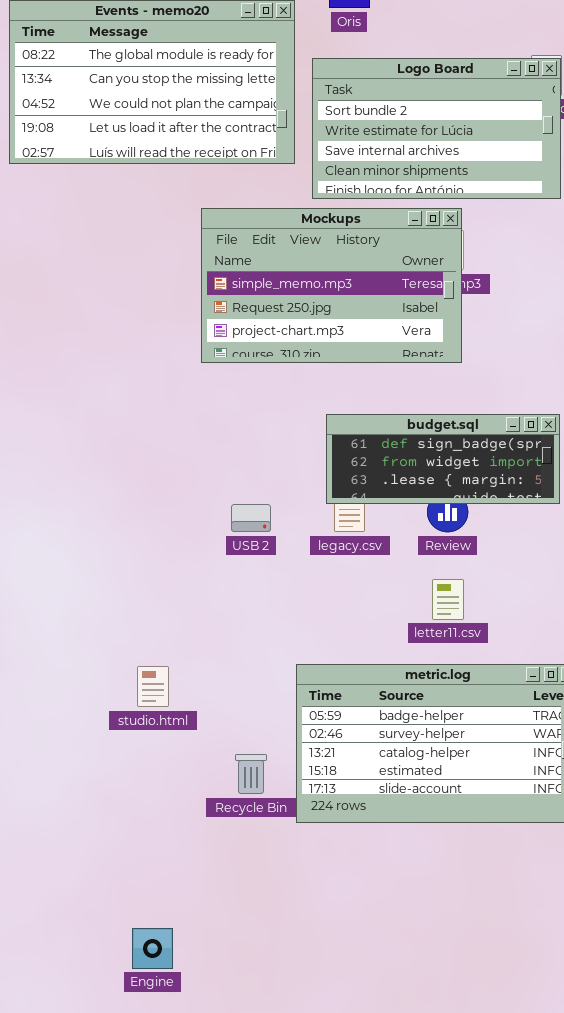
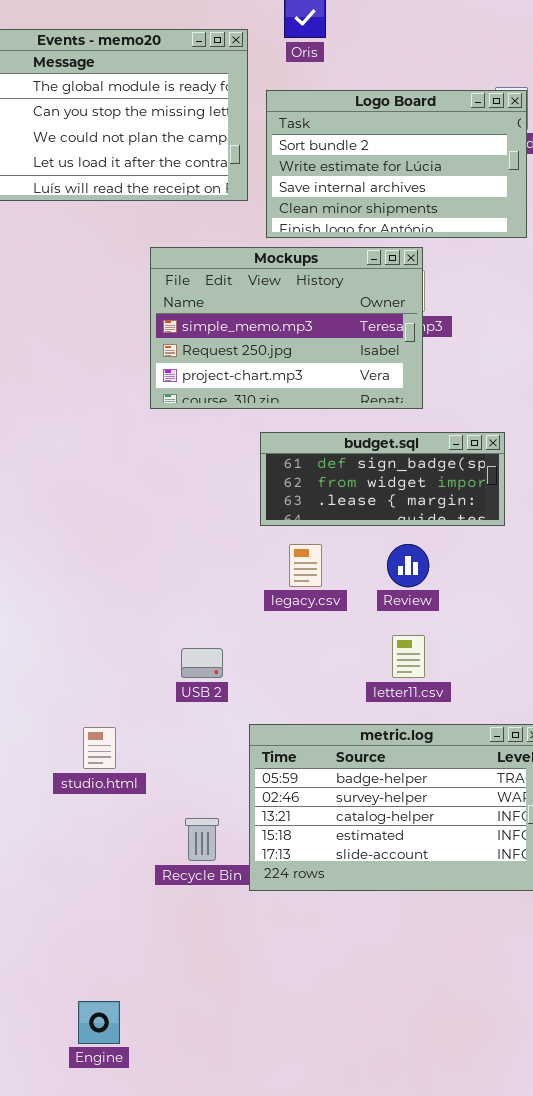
budget.sql: [326,414,560,504] -> [260,432,505,526], moved
USB 2: [231,504,271,532] -> [181,648,223,678], moved

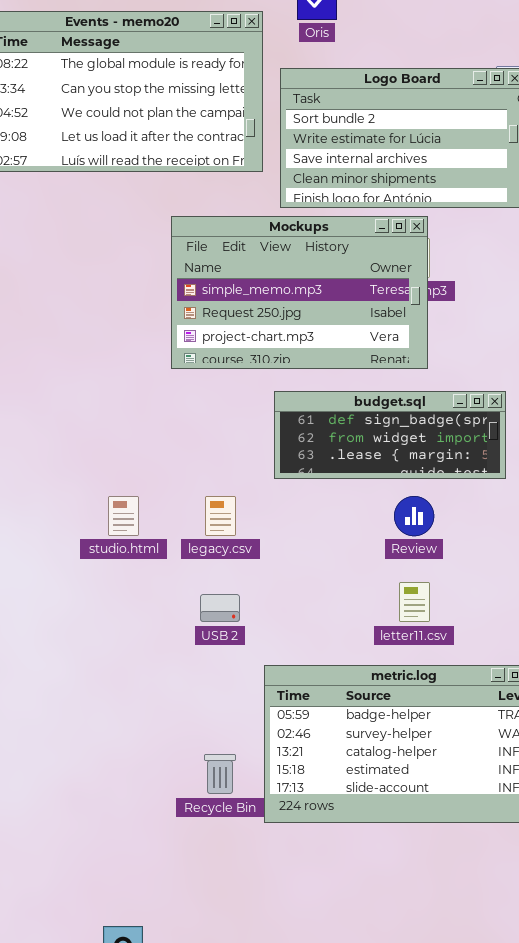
legacy.csv: [289,544,322,587] -> [205,496,236,536], moved
studio.html: [83,727,116,769] -> [108,496,139,536], moved

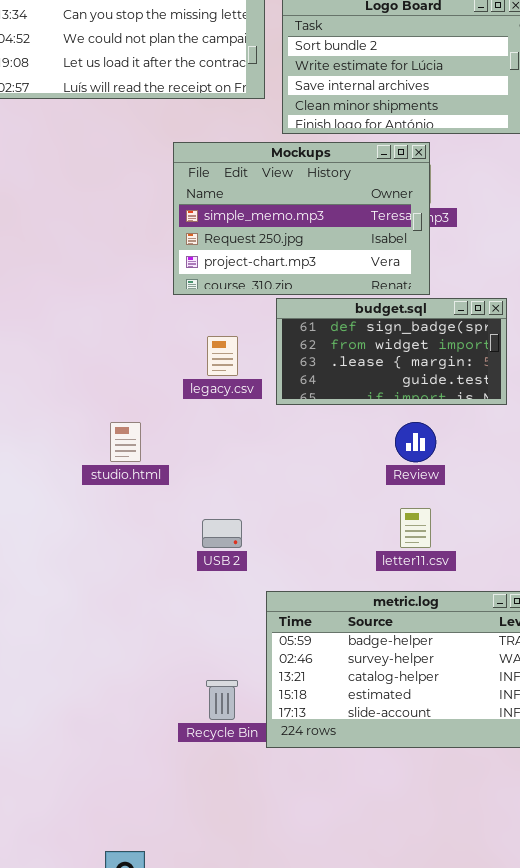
budget.sql: [274,391,506,479] -> [276,298,507,405], resized
legacy.csv: [205,496,236,536] -> [207,336,238,376], moved

